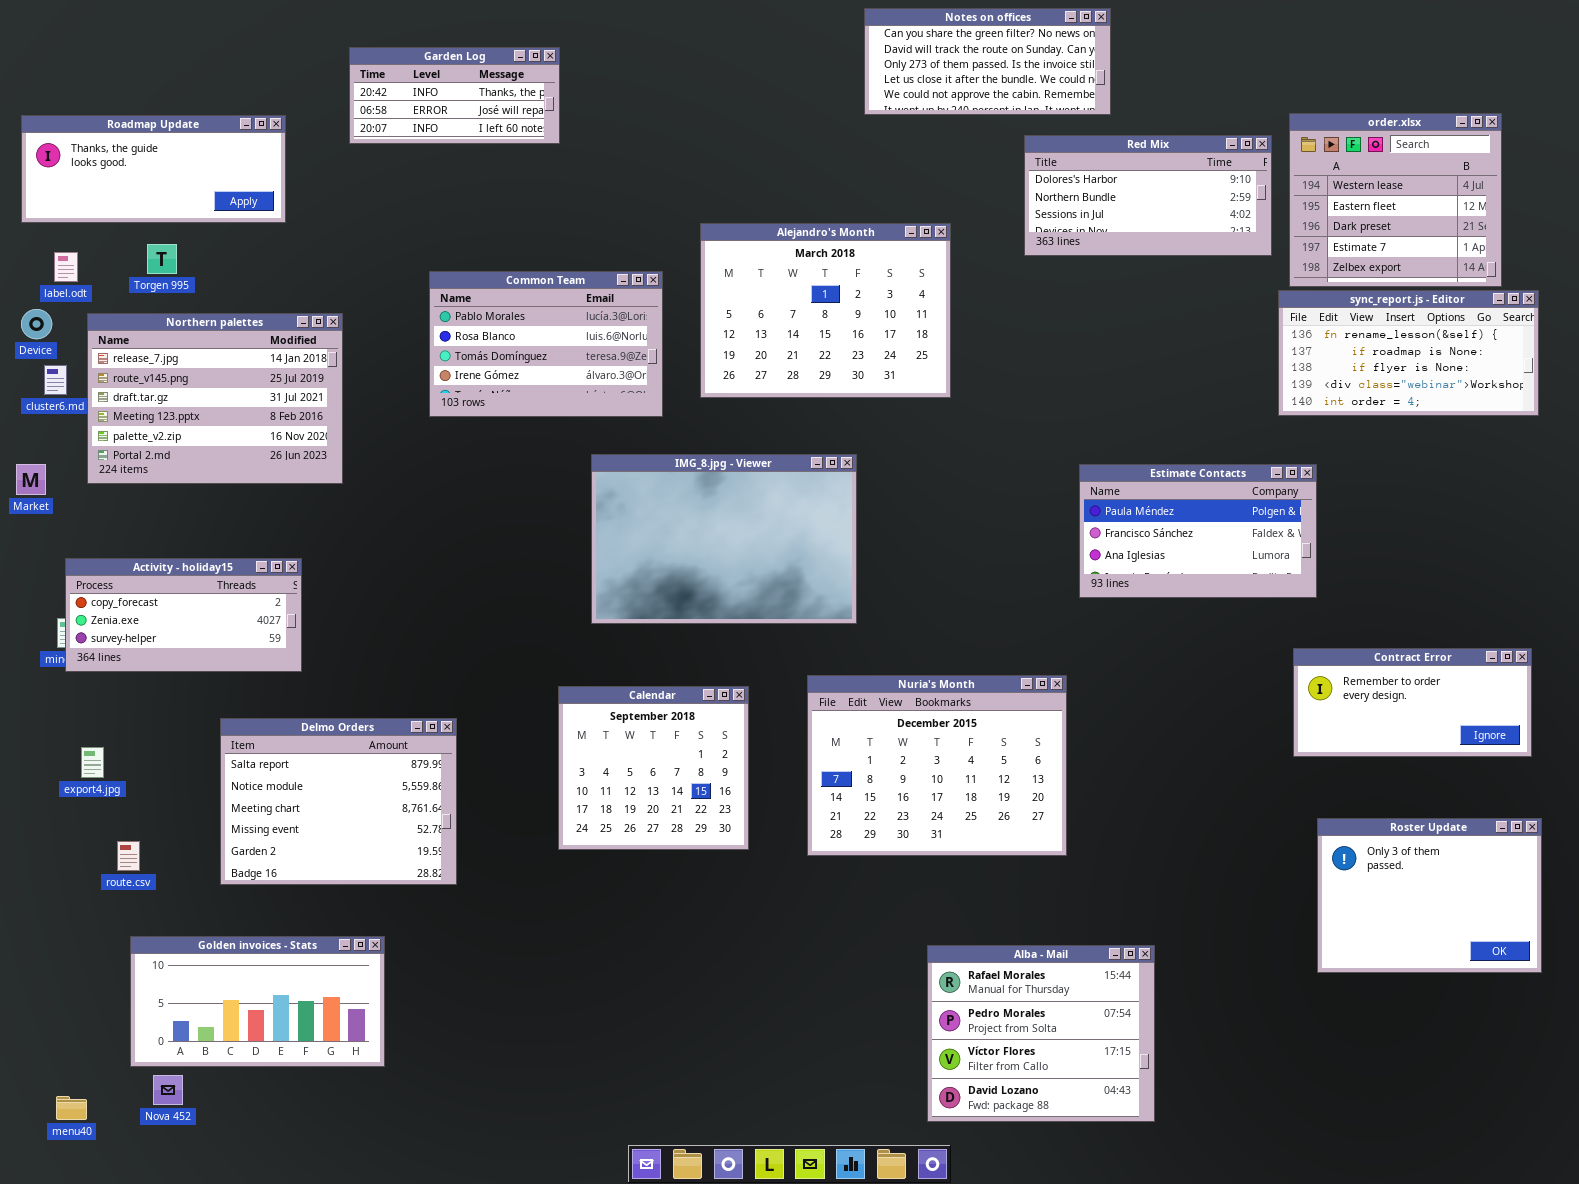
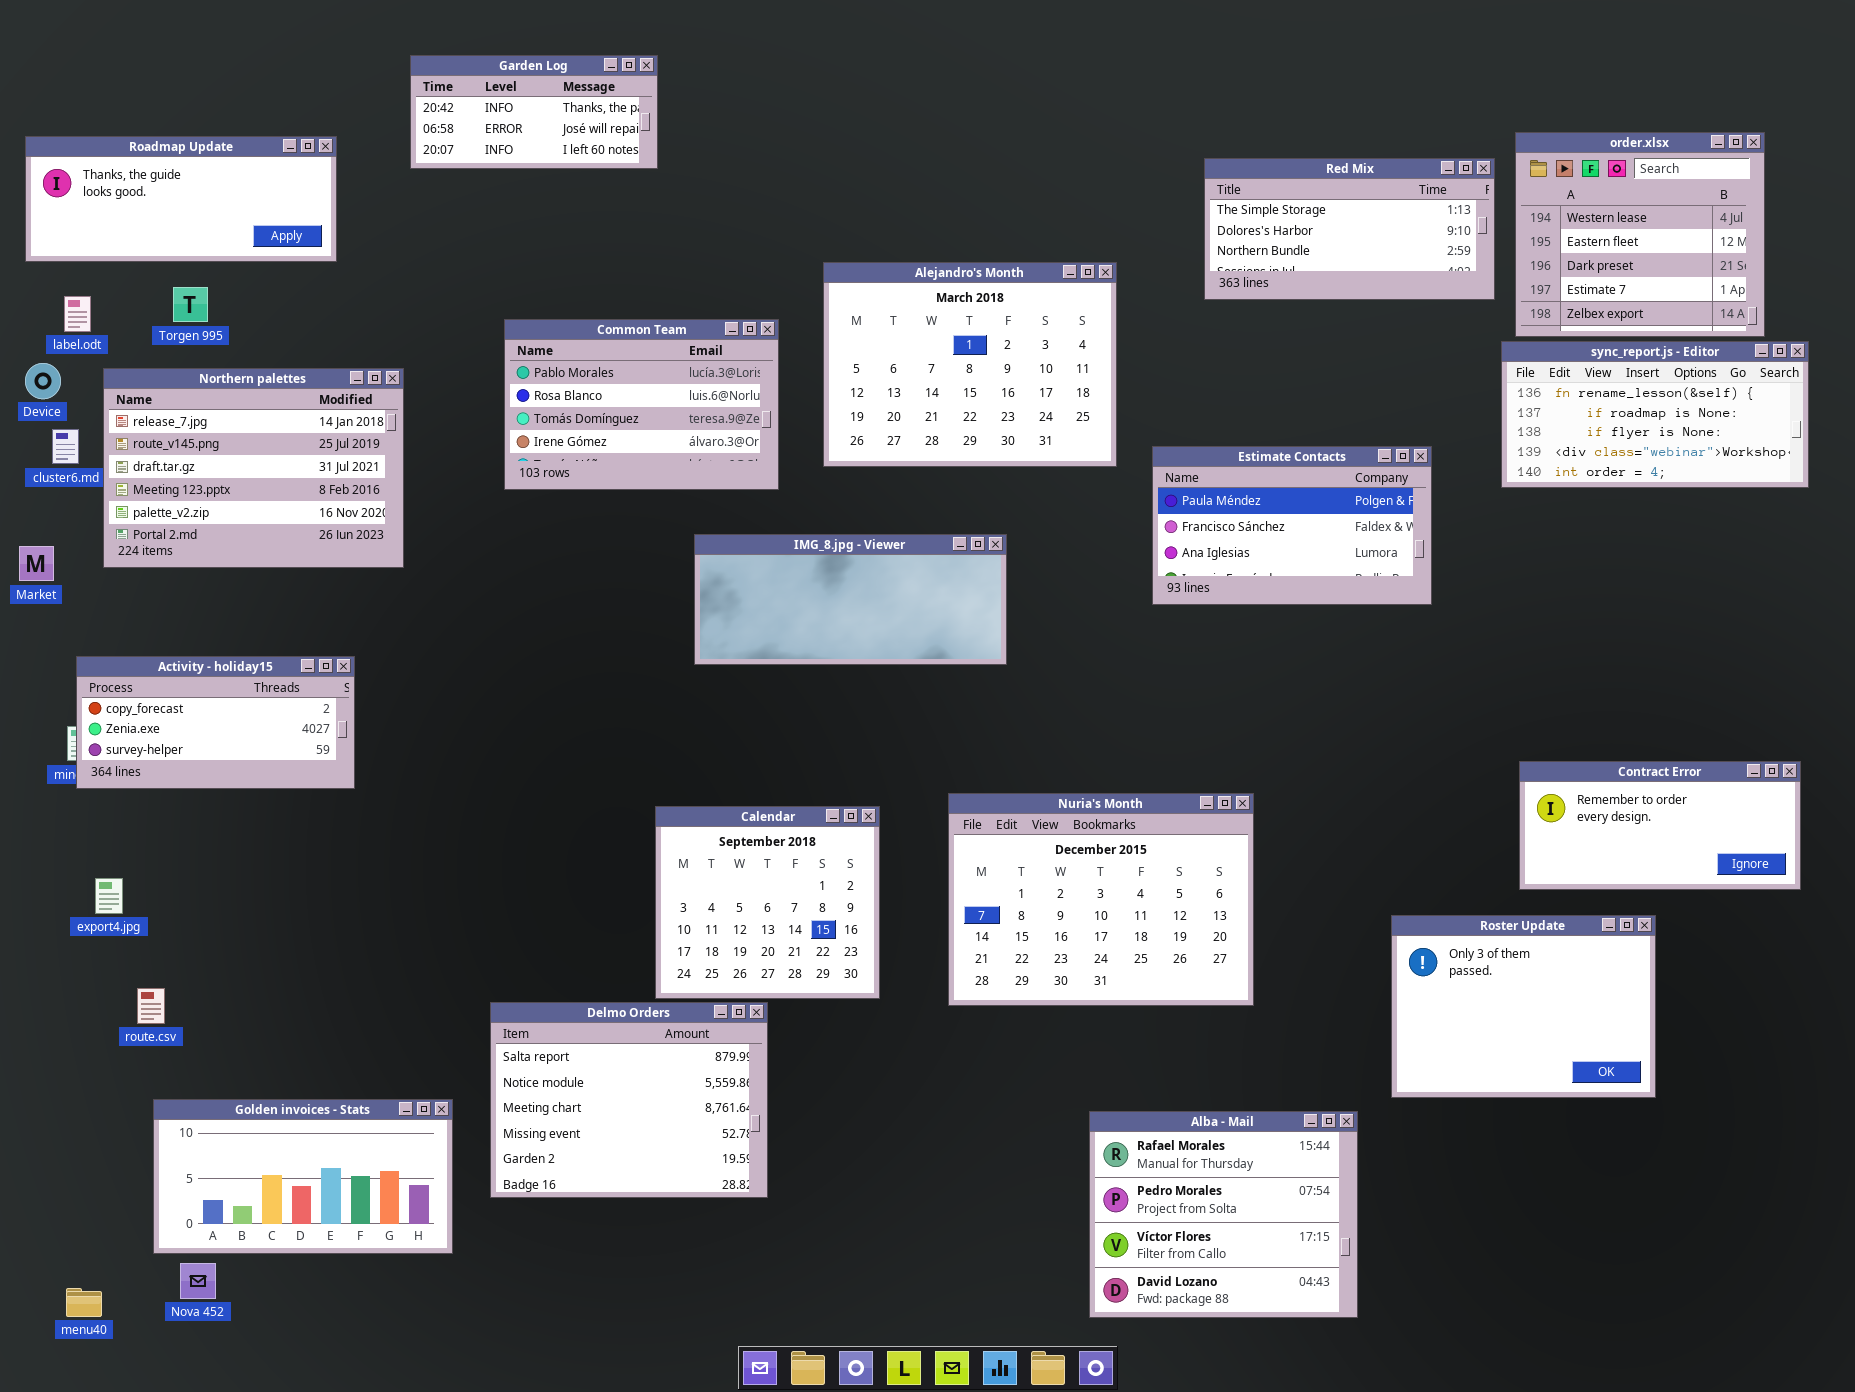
Notes on offices: [864,8,1111,115] -> none, closed
Red Mix: [1024,135,1272,256] -> [1204,158,1495,300], scrolled up 1 row
IMG_8.jpg - Viewer: [591,454,857,624] -> [694,534,1007,665], resized
Estimate Contacts: [1079,464,1317,598] -> [1152,446,1432,605], moved
Delmo Orders: [220,718,457,885] -> [490,1002,768,1198], moved
Roster Update: [1317,818,1542,973] -> [1391,915,1656,1098], moved

